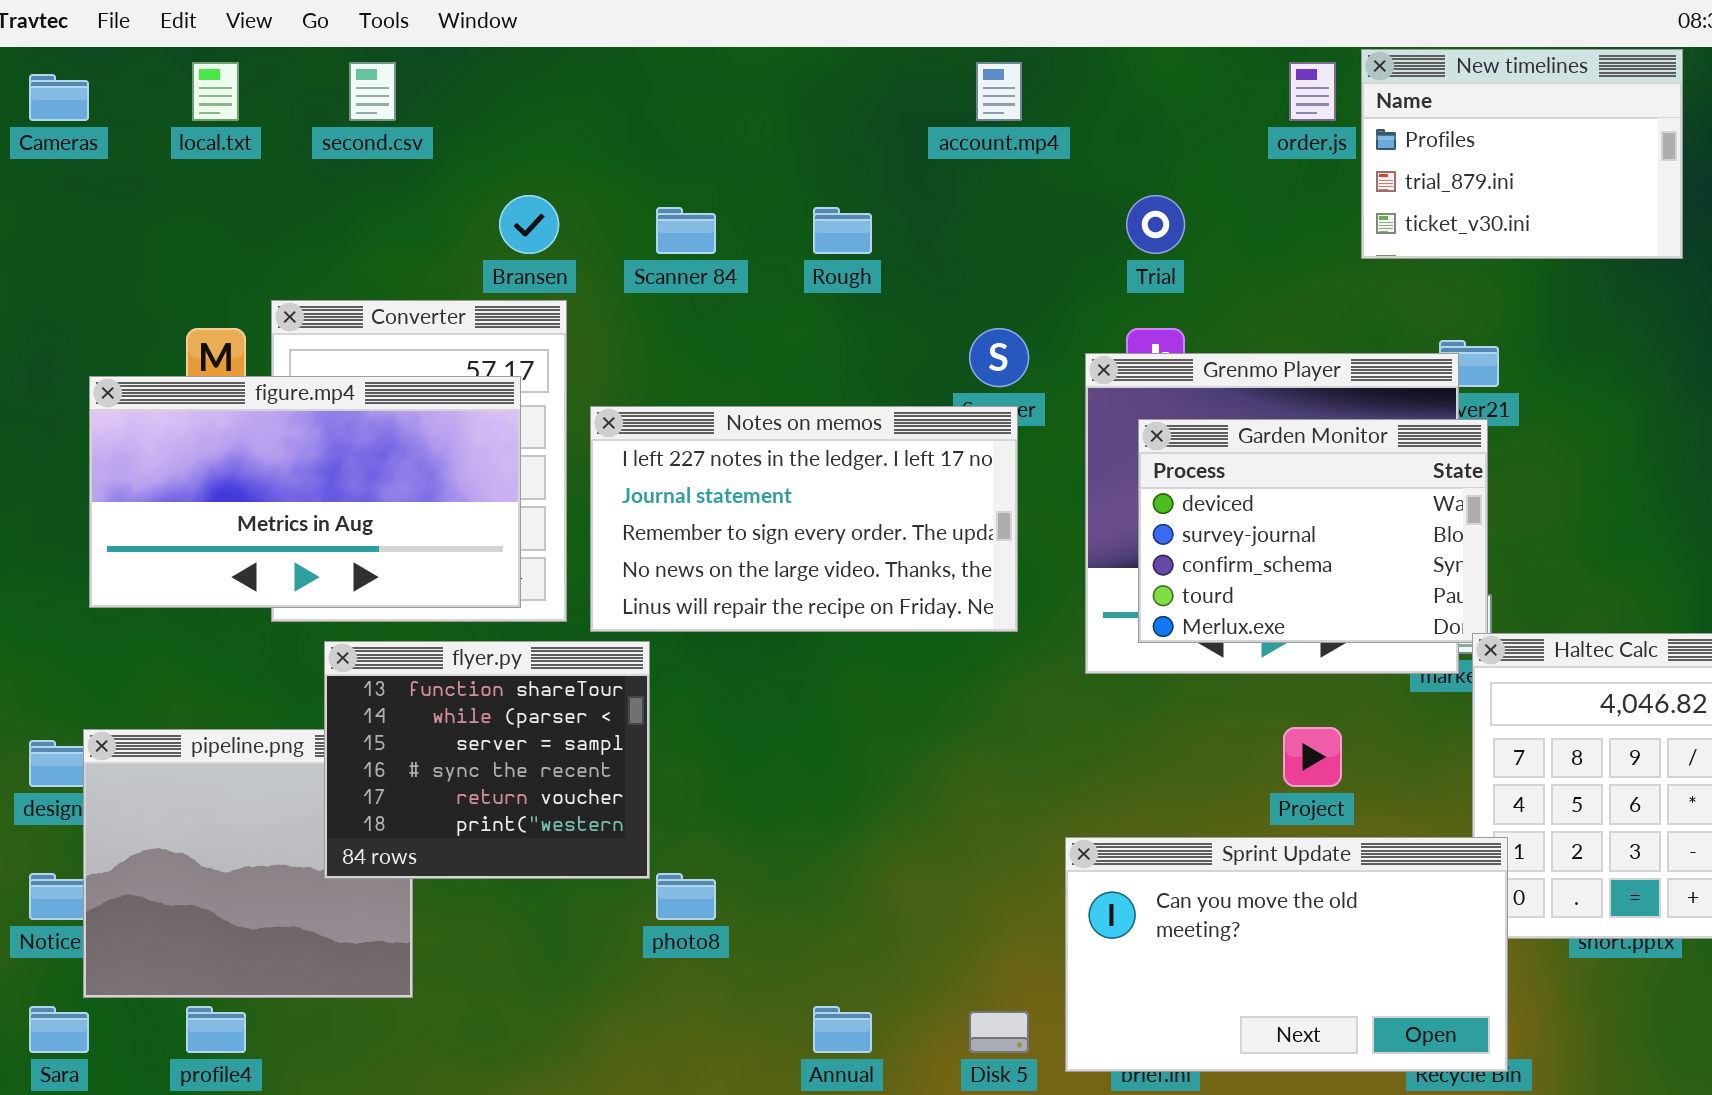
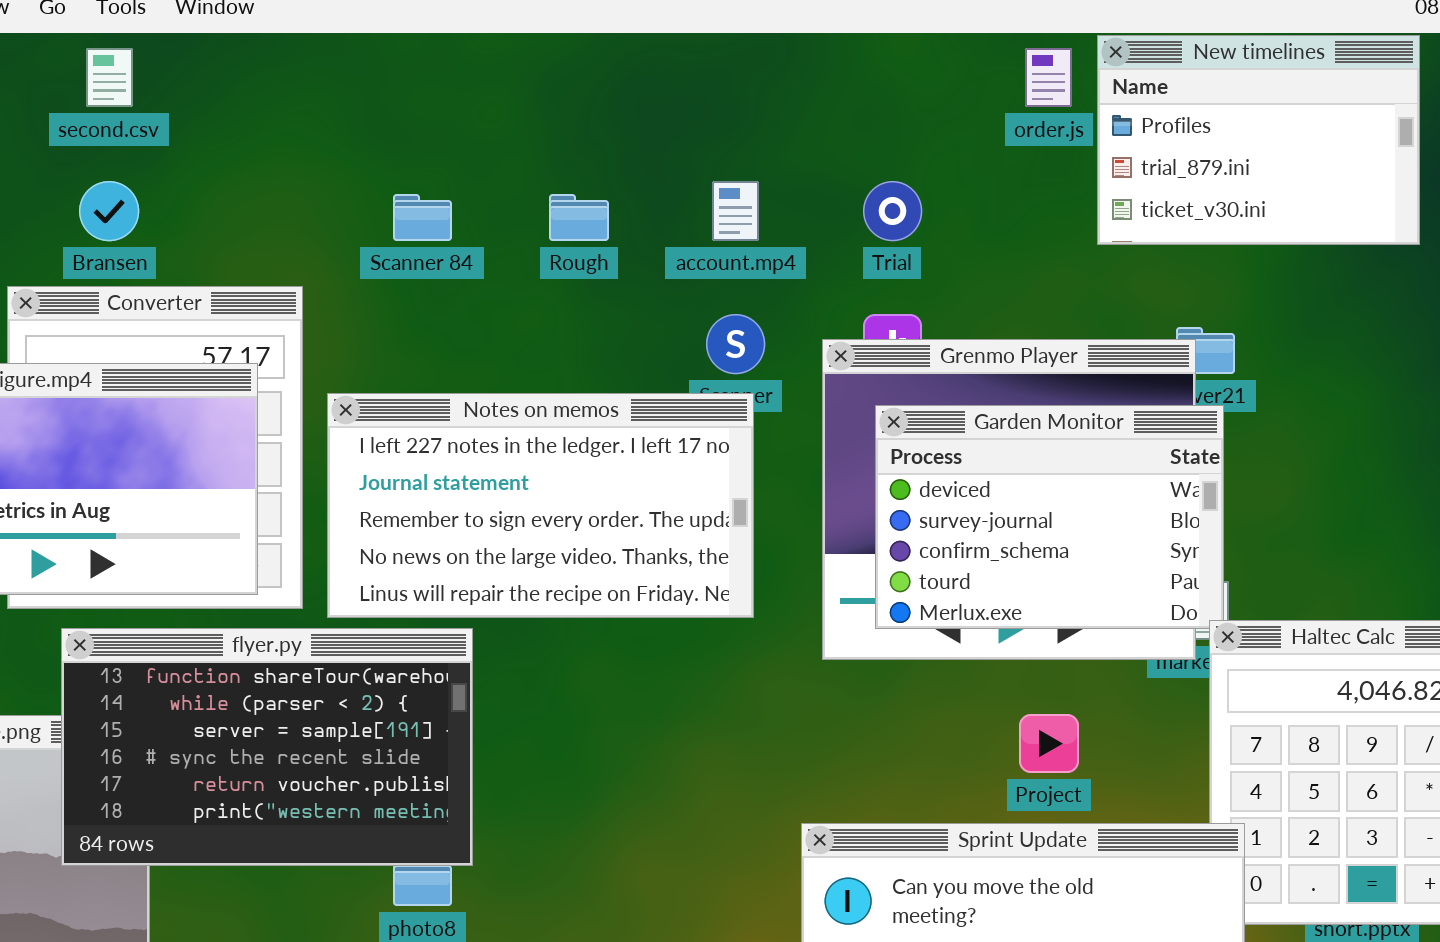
account.mp4: [976,62,1022,121] -> [712,181,759,241], moved
Bransen: [499,195,559,254] -> [79,181,139,241], moved
flyer.py: [324,641,650,879] -> [61,628,473,866], resized

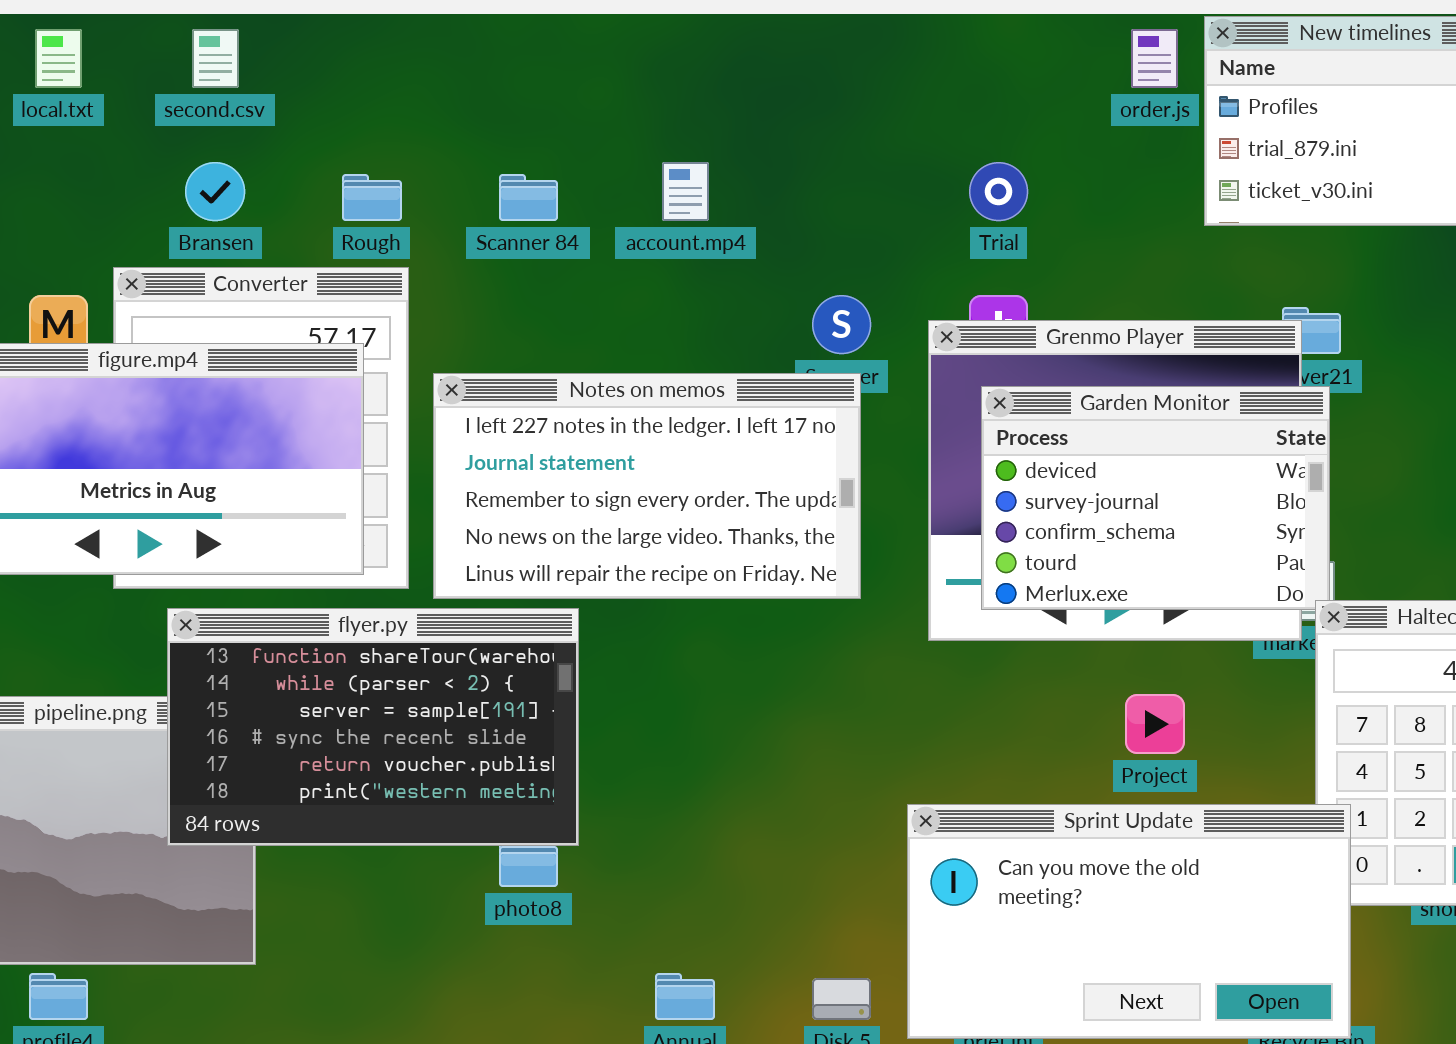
account.mp4: [712,181,759,241] -> [662,162,709,221], moved
Rough: [549,194,609,241] -> [342,174,402,221], moved

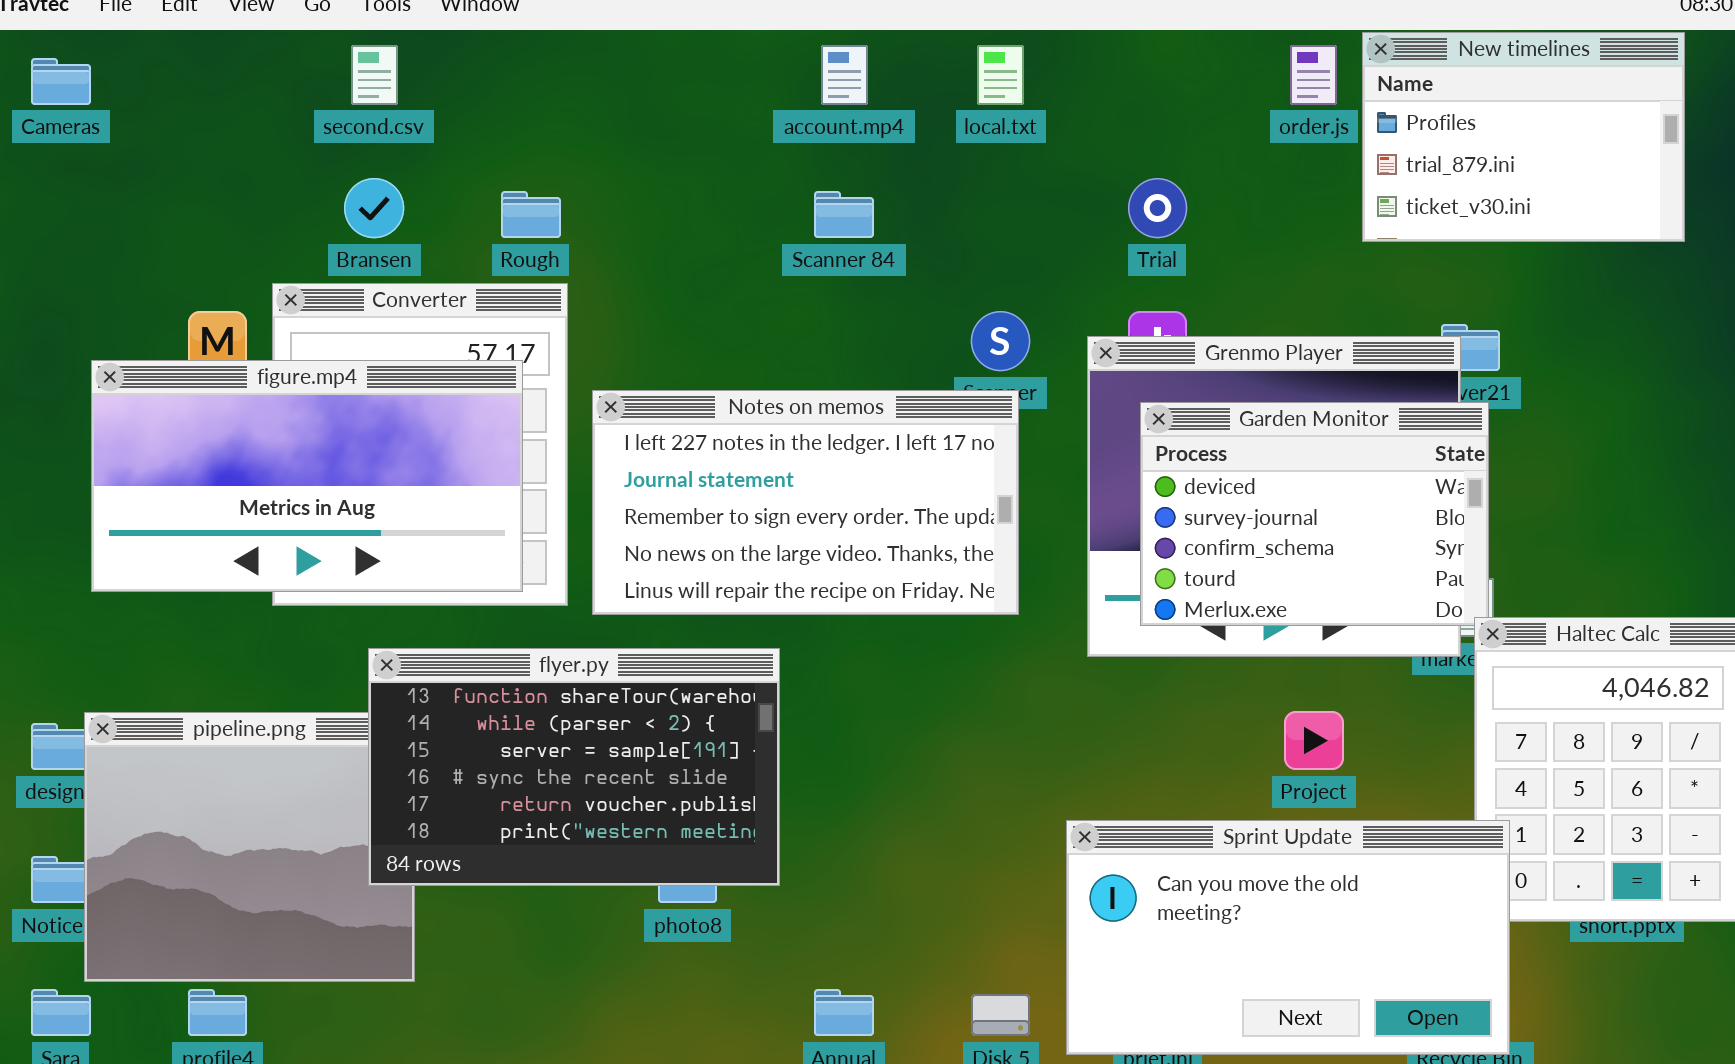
local.txt: [35,29,82,88] -> [977,45,1024,105], moved
account.mp4: [662,162,709,221] -> [821,45,868,105], moved
Scanner 84: [499,174,558,221] -> [814,191,874,238], moved
flyer.py: [167,608,579,846] -> [368,648,780,886], moved

